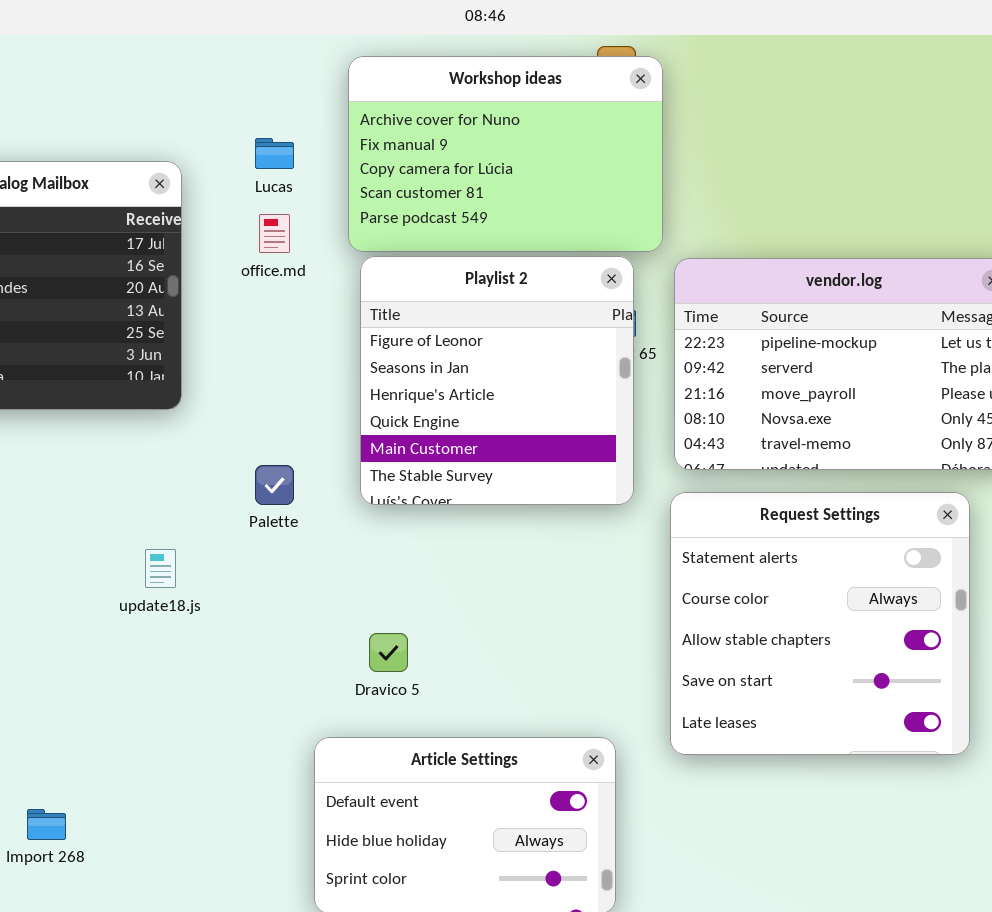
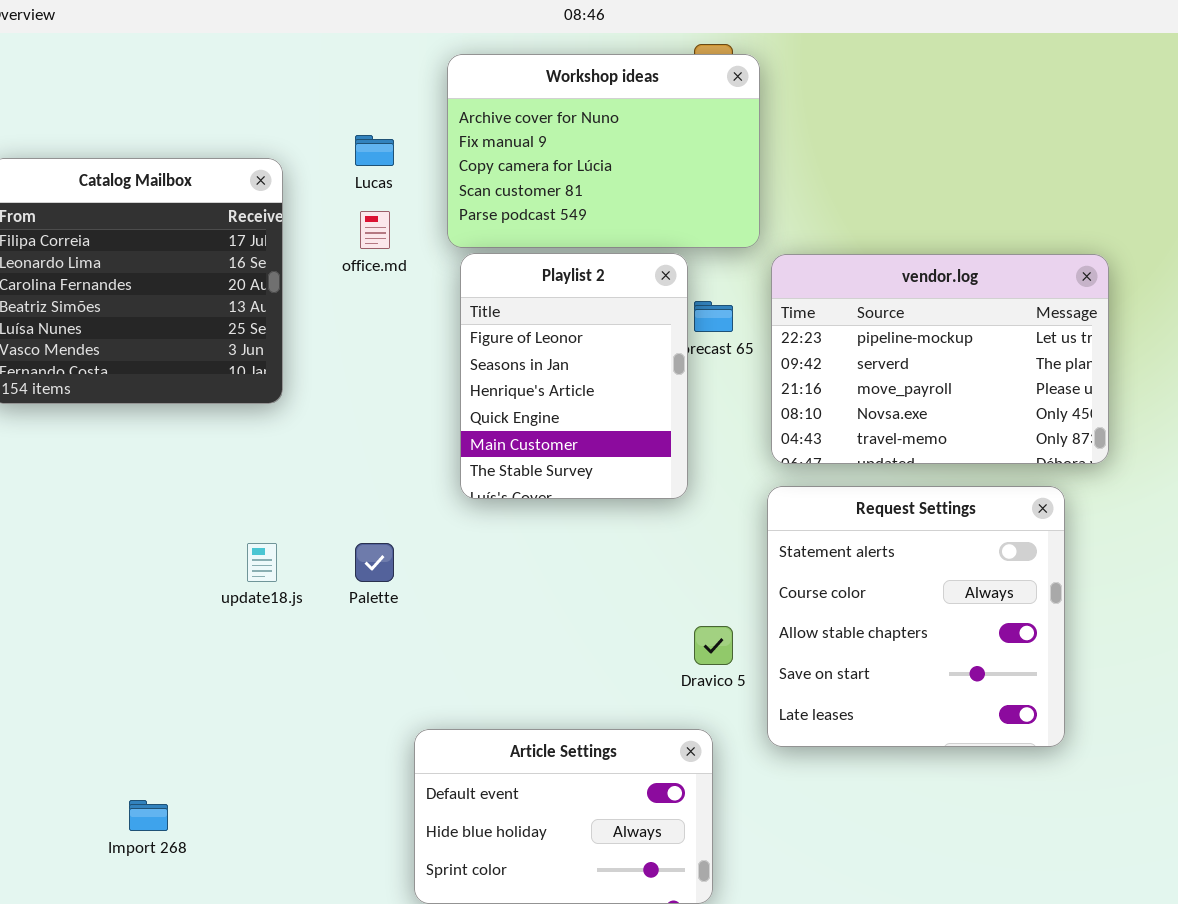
Playlist 2: [360,256,634,505] -> [460,253,688,499], resized
Palette: [255,465,294,505] -> [355,543,394,582], moved
Dravico 5: [369,633,408,672] -> [694,626,733,665], moved

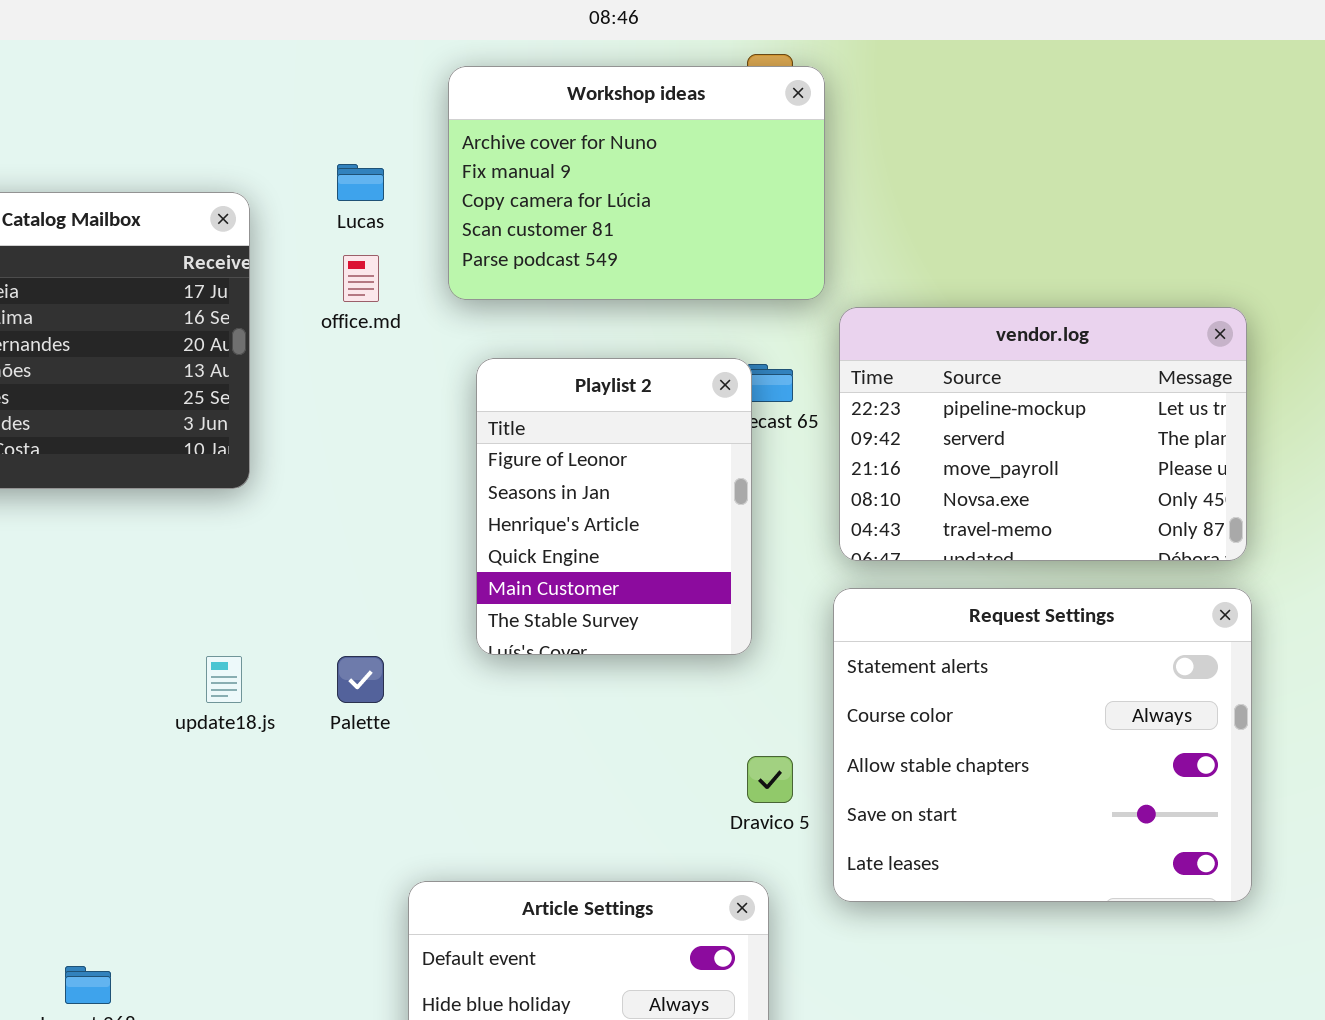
Playlist 2: [460,253,688,499] -> [476,358,752,655], moved
Request Settings: [767,486,1065,747] -> [833,588,1252,902], resized

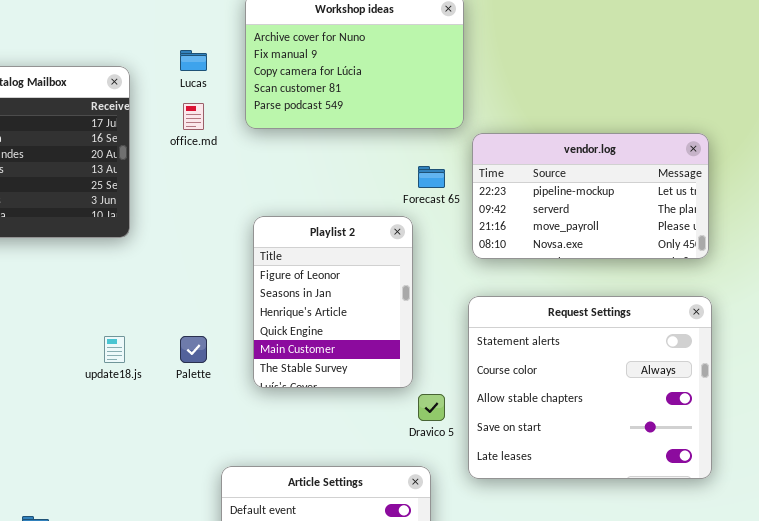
vendor.log: [839,307,1247,561] -> [472,133,709,259], resized
Playlist 2: [476,358,752,655] -> [253,216,413,388], moved

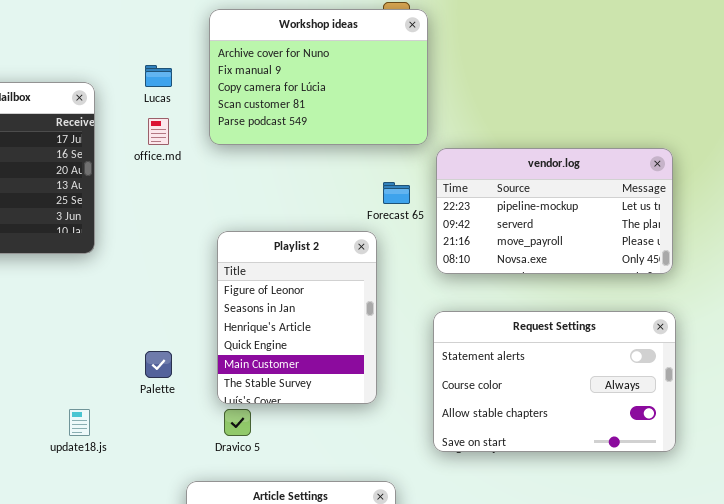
Request Settings: [468,296,712,479] -> [433,311,676,452], resized
update18.js: [104,336,125,363] -> [69,409,90,436], moved
Dravico 5: [418,394,445,421] -> [224,409,251,436], moved

